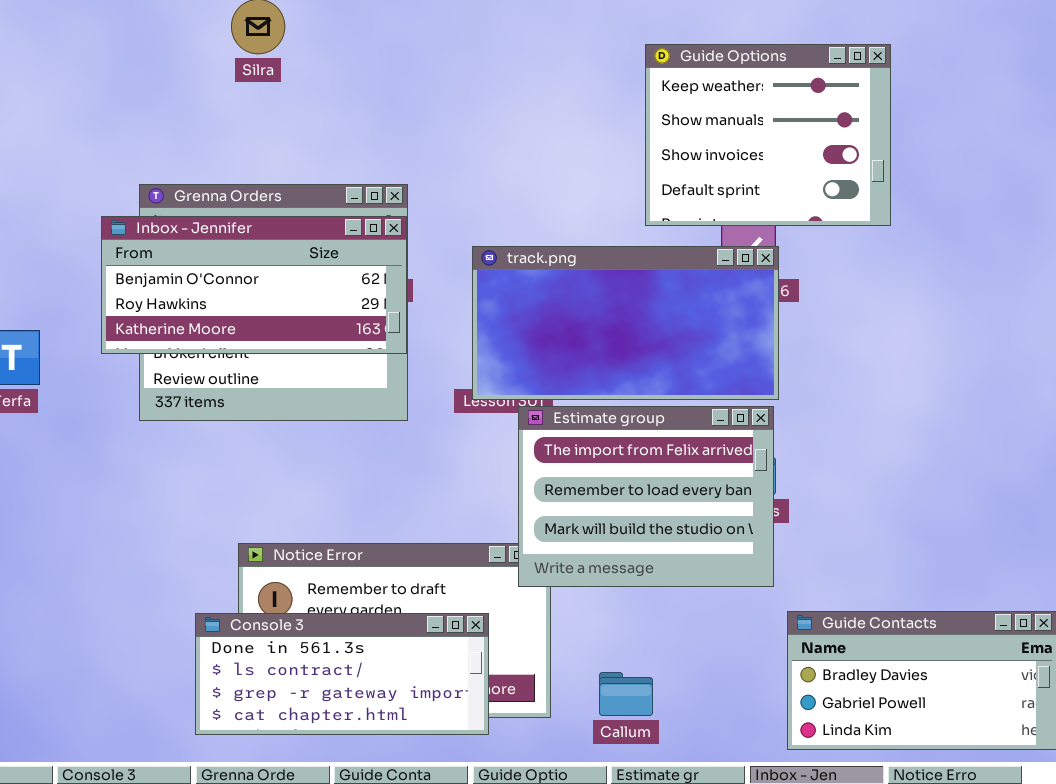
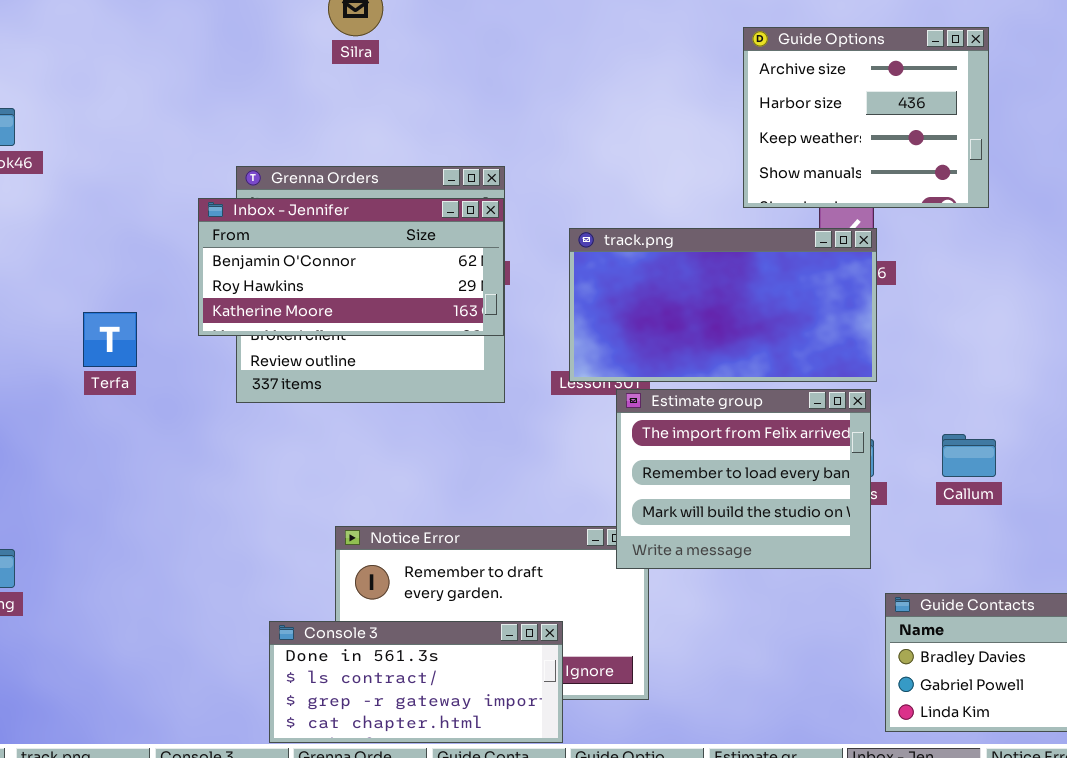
Guide Options: [645,44,891,226] -> [743,27,989,208], scrolled up 2 rows
Console 3: [195,613,489,735] -> [269,621,563,743], moved
Callum: [599,672,653,716] -> [942,434,996,477], moved

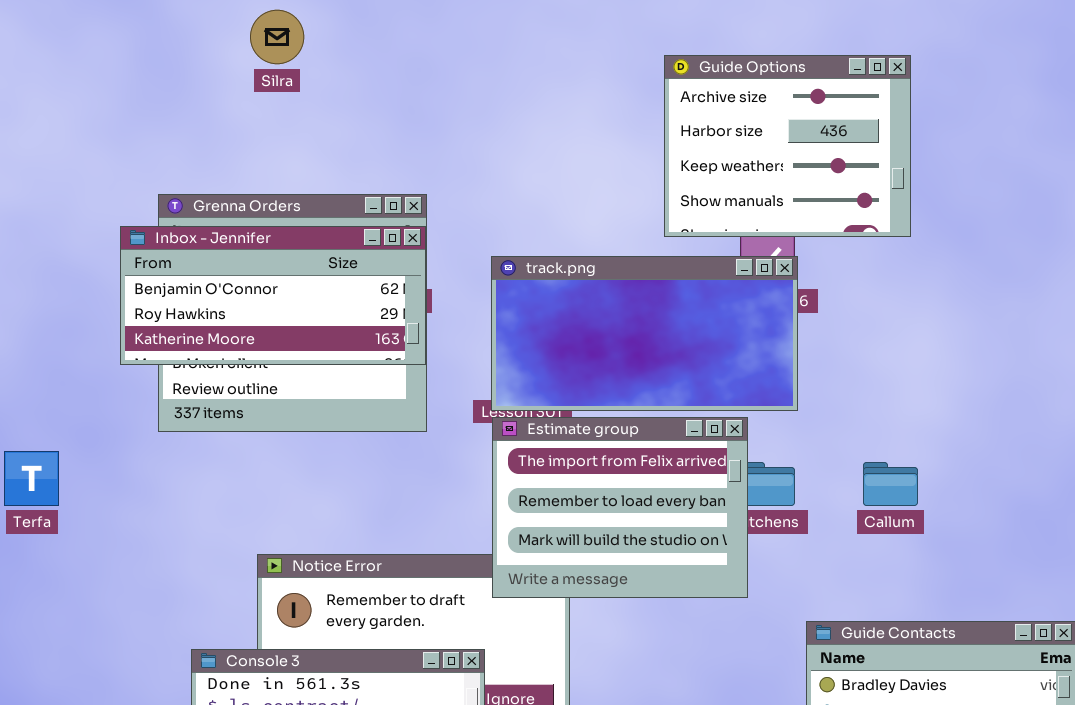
Terfa: [83,312,137,367] -> [4,451,59,506], moved
Estimate group: [616,389,871,569] -> [492,417,748,598], moved

